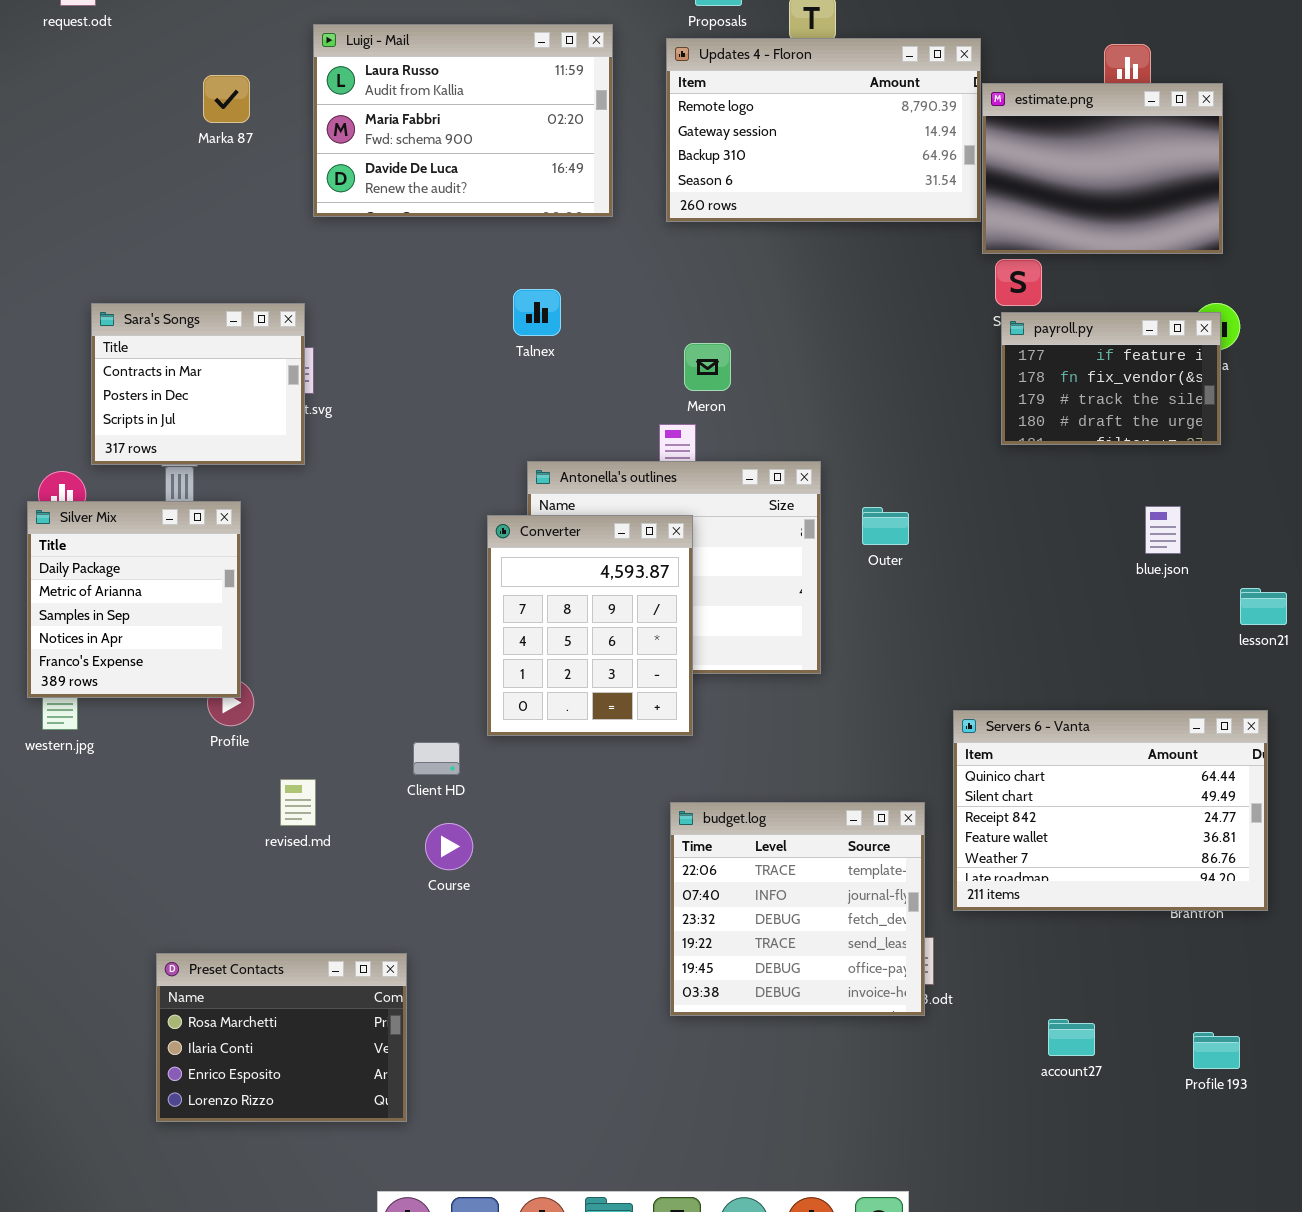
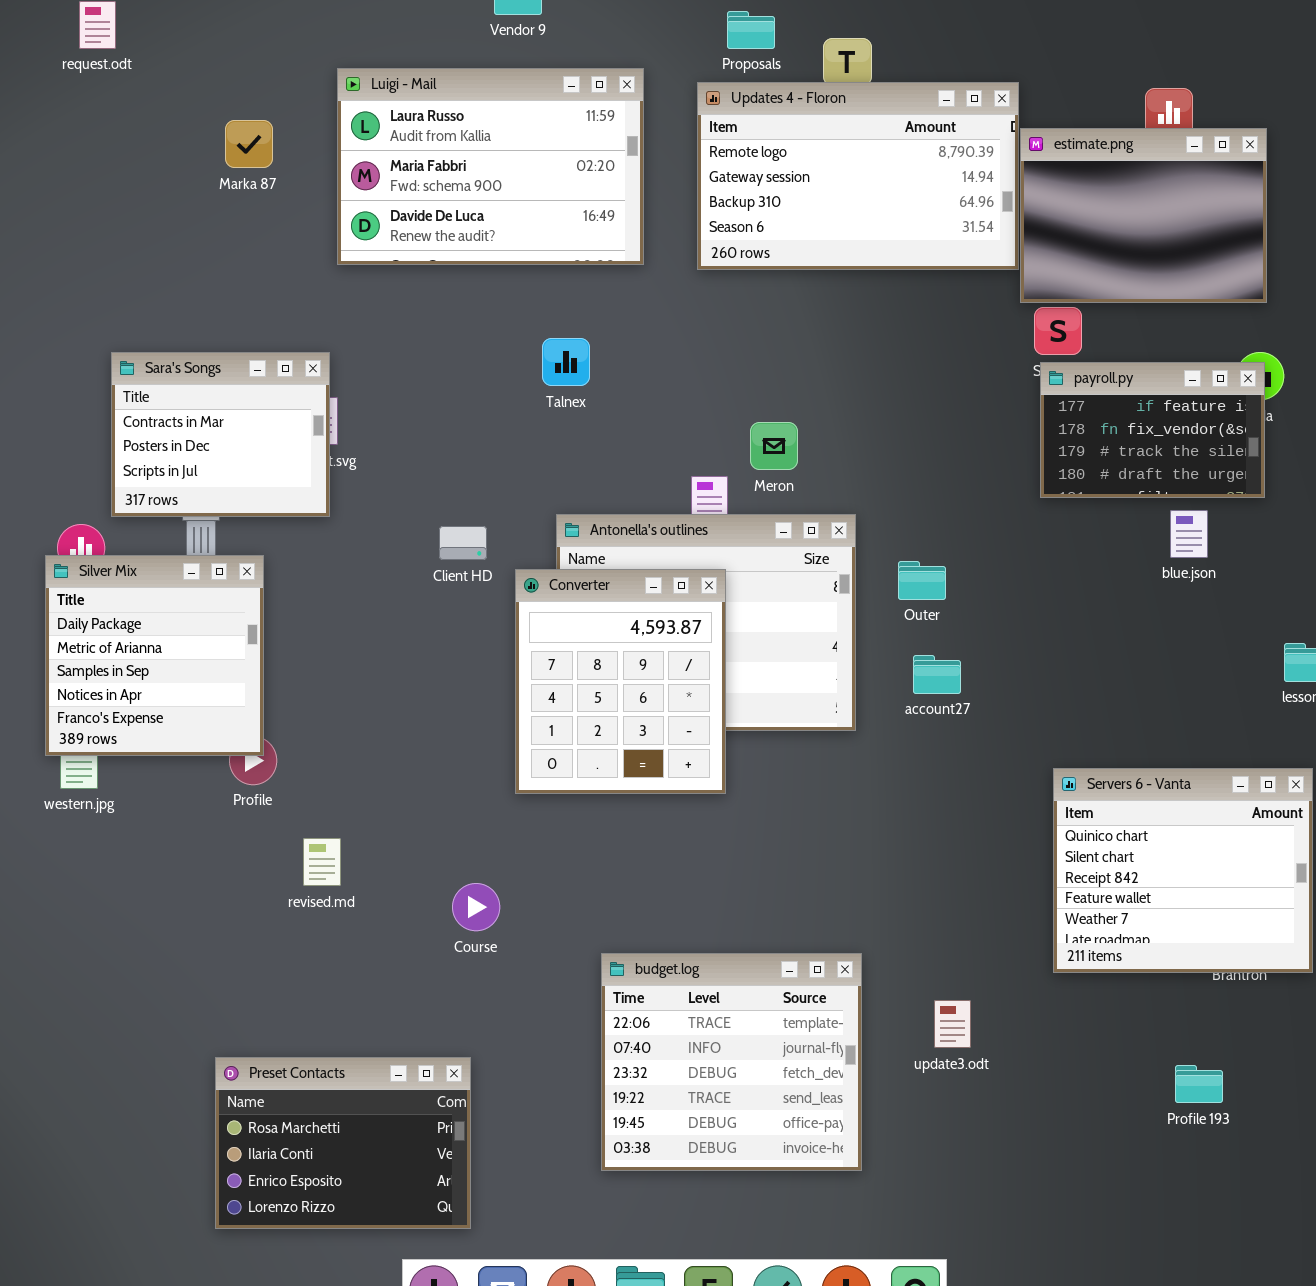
Meron: [684,343,731,391] -> [750,422,798,470], moved
blue.json: [1145,506,1181,554] -> [1170,510,1208,558], moved
Servers 6 - Vanta: [953,710,1268,911] -> [1053,768,1313,973], resized
Client HD: [413,742,460,775] -> [439,526,487,560], moved
budget.log: [670,802,925,1016] -> [601,953,862,1171], moved
Preset Contacts: [156,953,407,1122] -> [215,1057,471,1229], moved
account27: [1048,1019,1095,1056] -> [913,655,961,694], moved
Profile 193: [1193,1032,1240,1069] -> [1175,1065,1223,1103], moved

